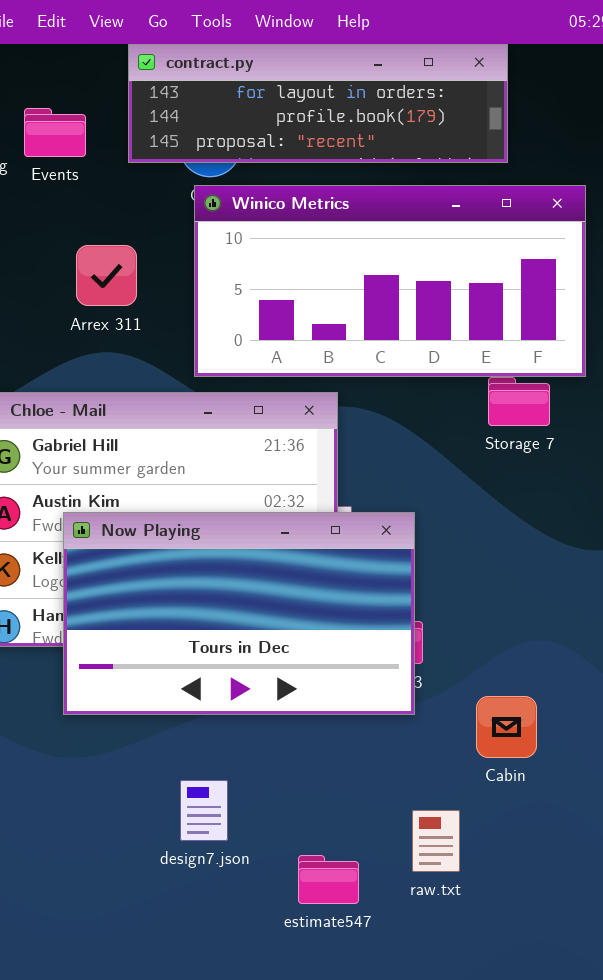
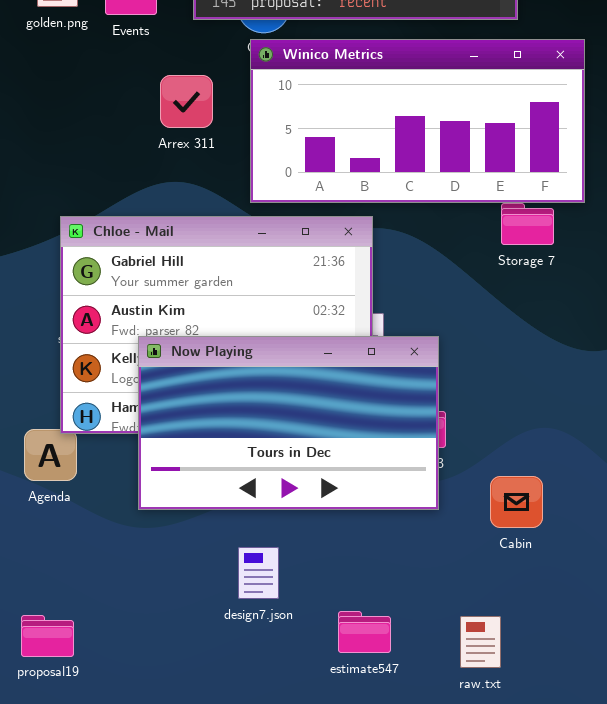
Arrex 311: [76,245,137,306] -> [160,75,213,128], moved
Now Playing: [63,512,415,715] -> [138,336,439,510], moved
raw.txt: [412,810,460,872] -> [460,616,501,668], moved

